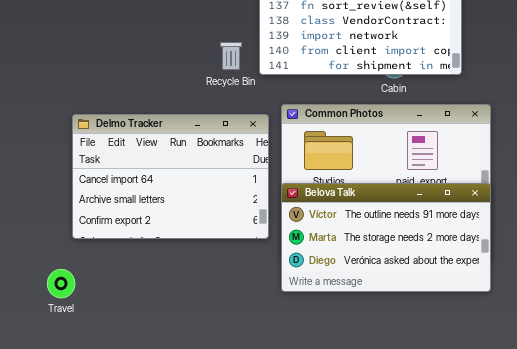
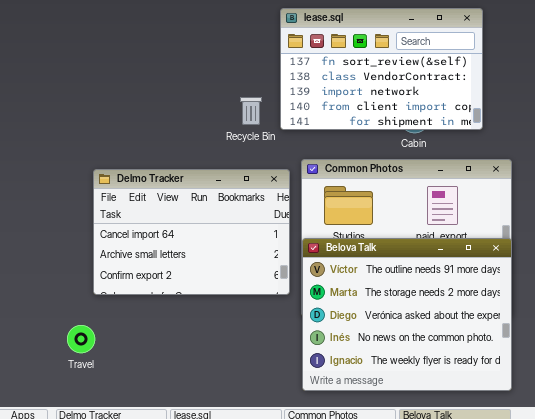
Belova Talk: [281,183,491,292] -> [302,238,512,391], resized

